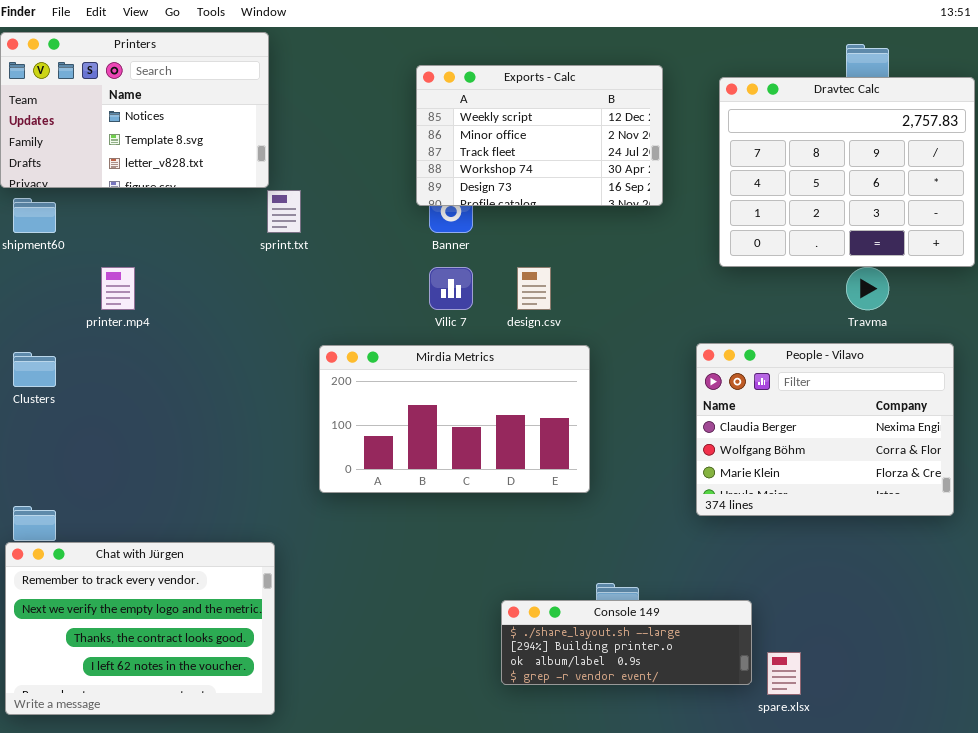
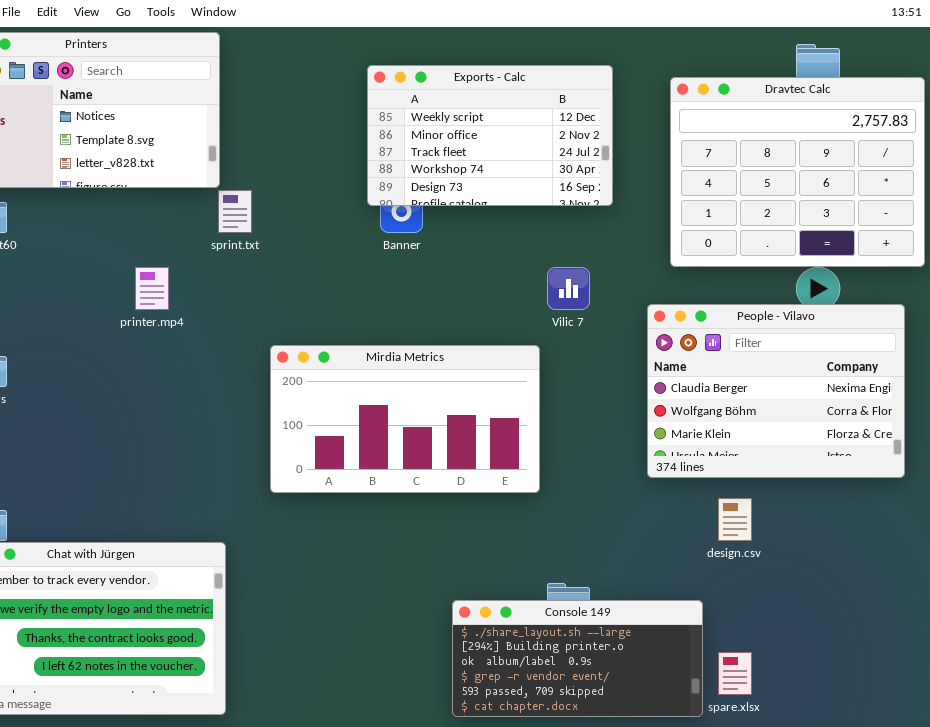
printer.mp4: [101,267,135,310] -> [135,267,169,310], moved
Vilic 7: [429,267,473,310] -> [547,267,590,310], moved
design.csv: [517,267,551,310] -> [718,498,752,541], moved
People - Vilavo: [696,343,954,516] -> [647,304,905,478], moved
Console 149: [501,600,752,685] -> [452,600,703,717], resized

